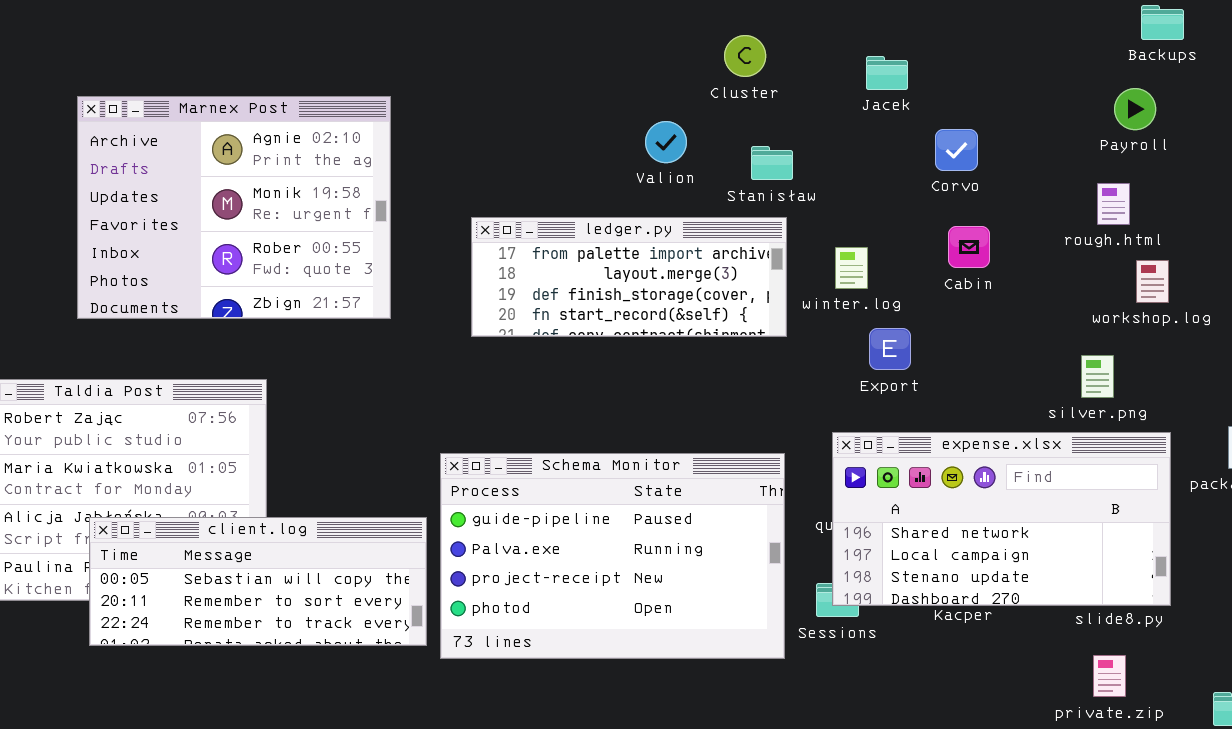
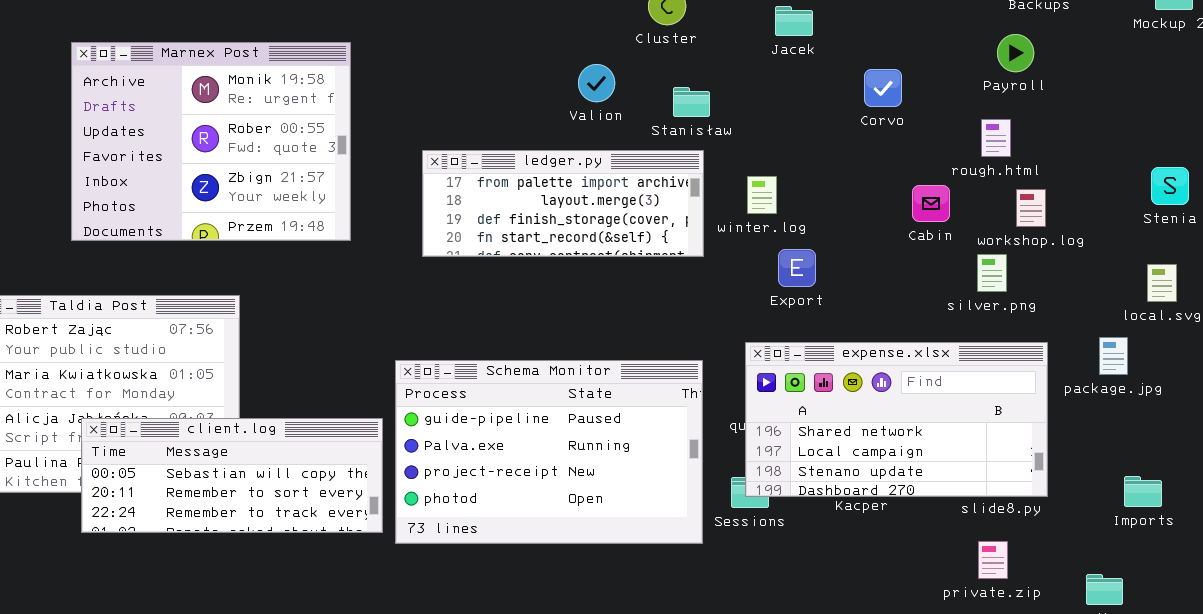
Marnex Post: [77,96,391,319] -> [71,42,351,241], scrolled down 1 row
Corvo: [935,129,978,171] -> [864,69,902,107], moved
Cabin: [948,226,990,268] -> [912,185,950,222], moved
silver.png: [1081,355,1114,398] -> [977,254,1007,292], moved

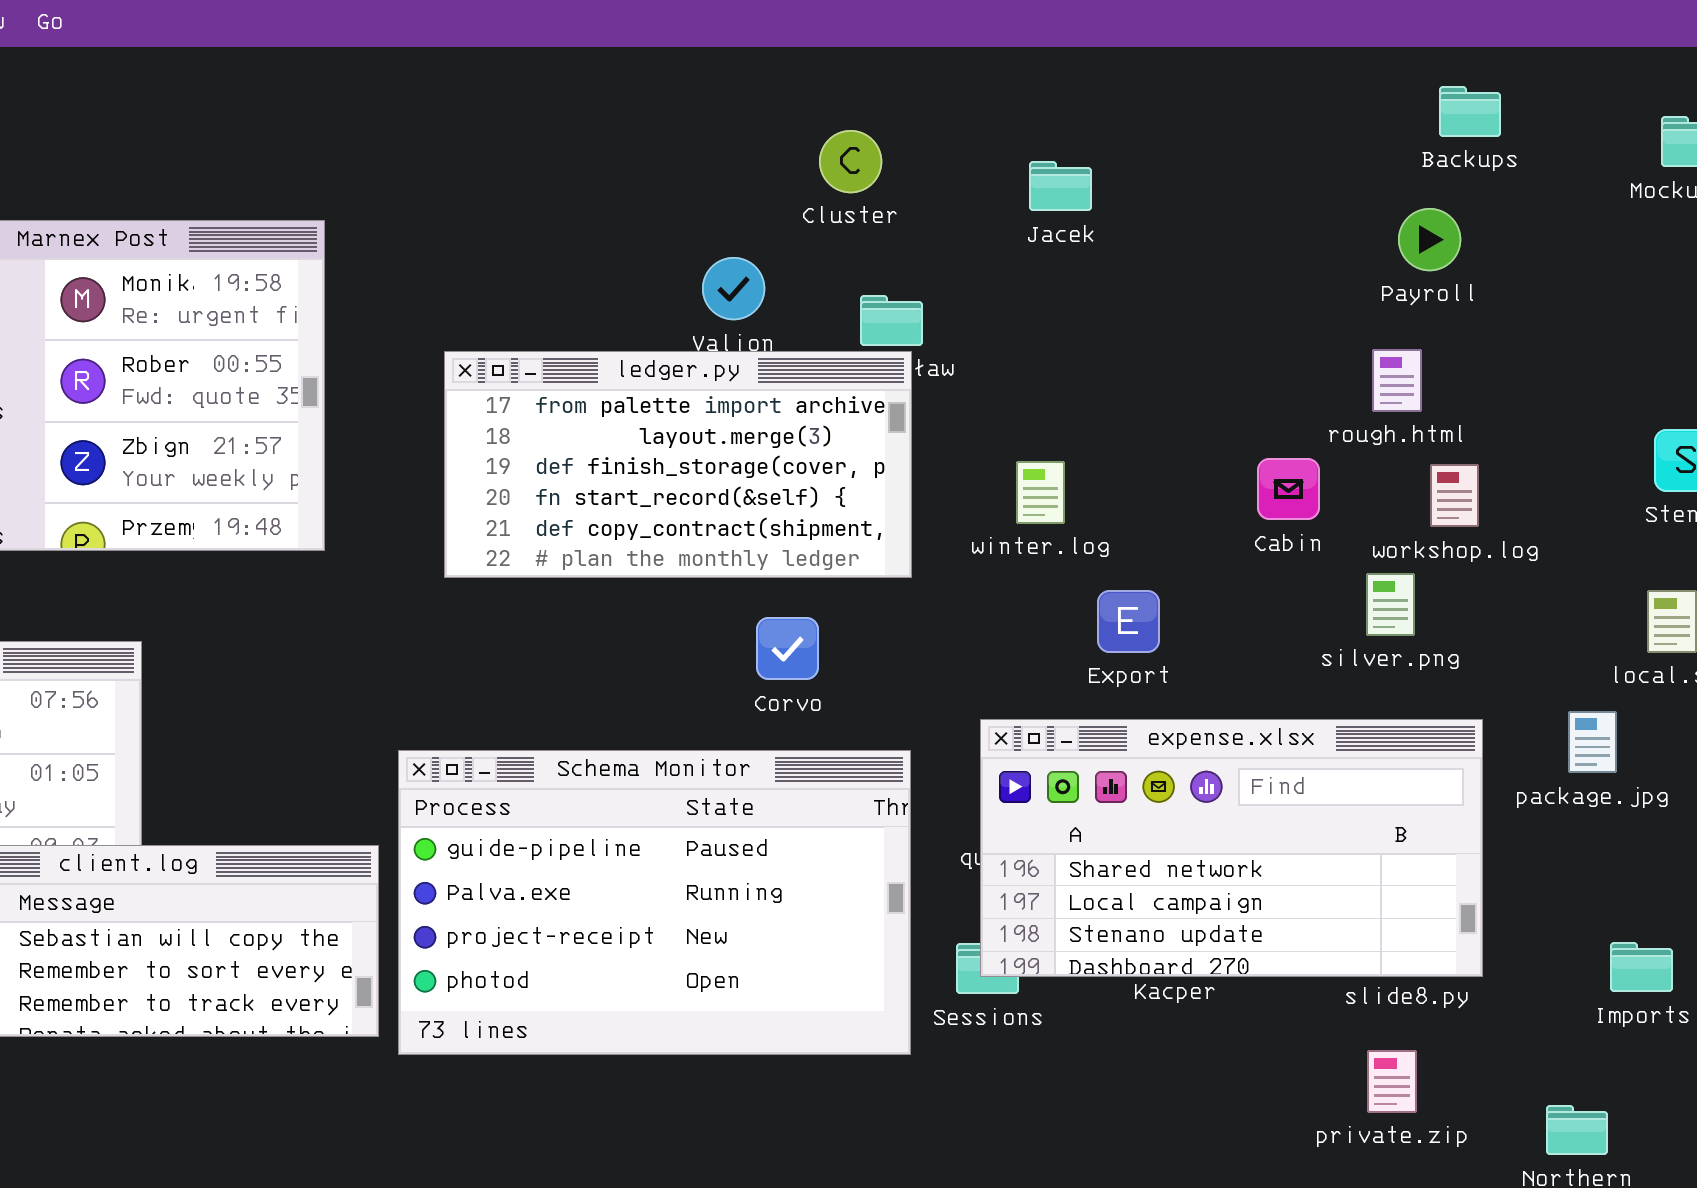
Corvo: [864,69,902,107] -> [756,617,819,680], moved
ledger.py: [422,150,704,257] -> [444,351,912,578], resized
winter.log: [747,176,777,214] -> [1016,461,1065,524], moved
Export: [778,249,816,287] -> [1097,590,1160,653], moved

